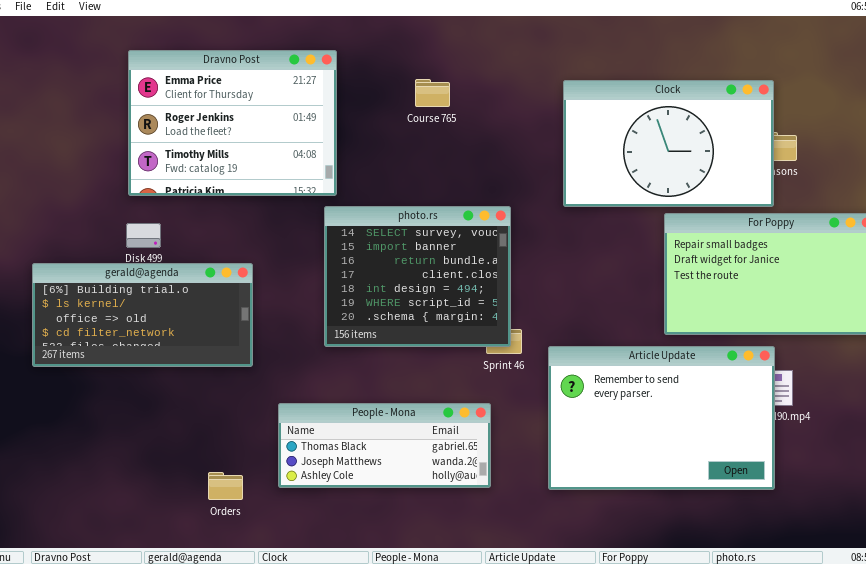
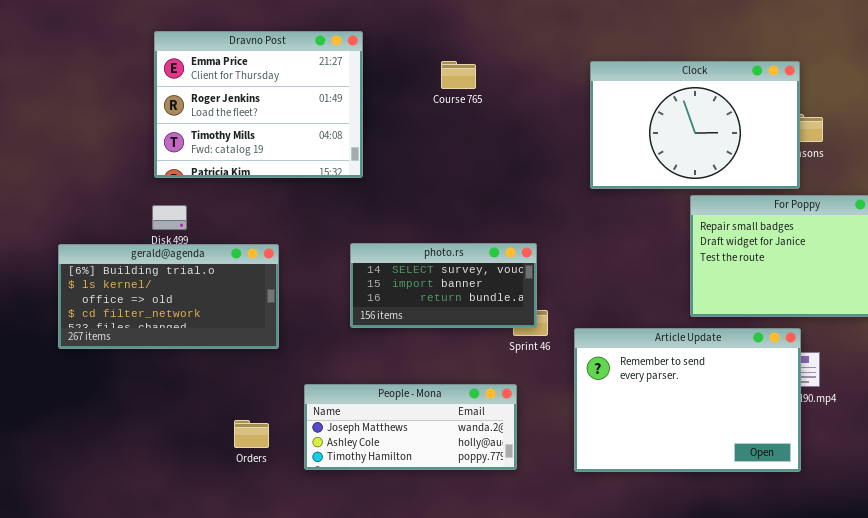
photo.rs: [324,206,511,347] -> [350,243,537,328], resized
People - Mona: [278,403,491,488] -> [304,384,517,470], scrolled down 1 row
Orders: [208,472,243,500] -> [234,420,269,448], moved

